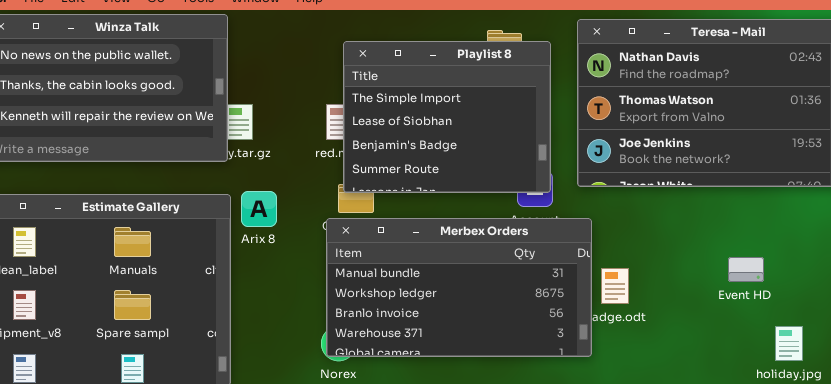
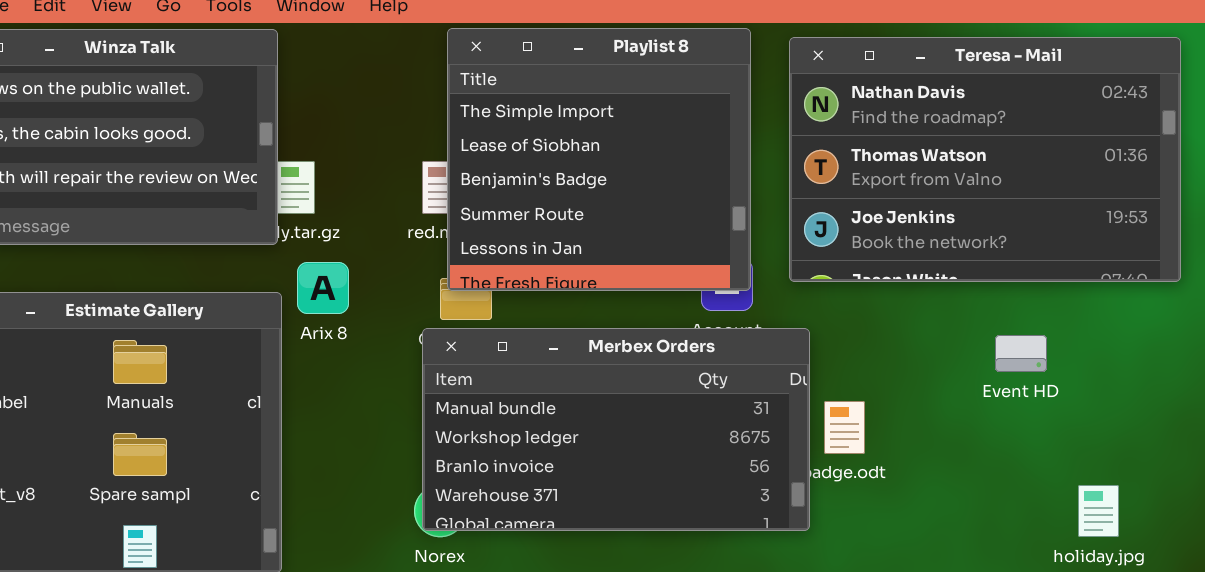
Playlist 8: [343,41,551,193] -> [447,28,751,291], resized
Arix 8: [241,191,277,227] -> [297,262,349,314], moved
Event HD: [728,257,764,282] -> [995,335,1047,372], moved

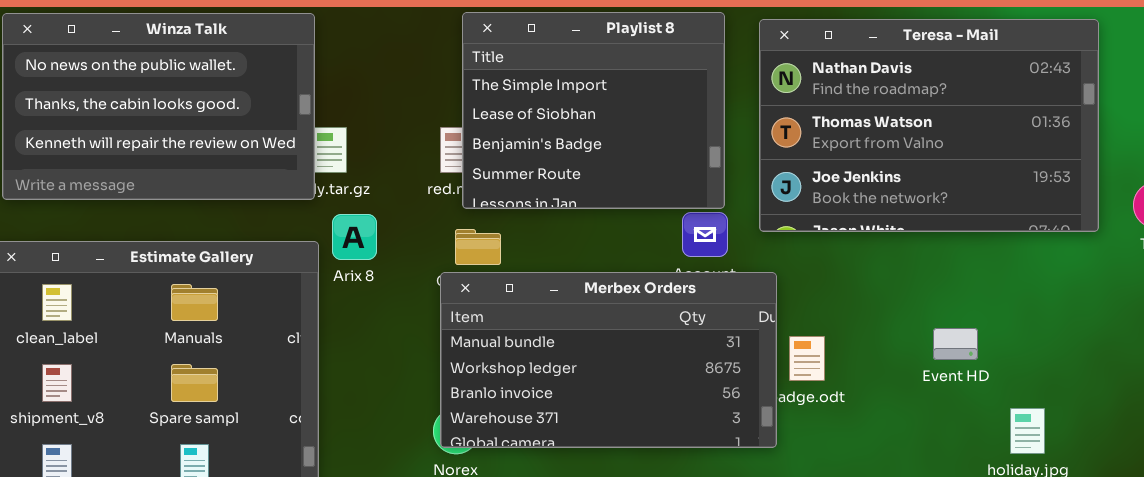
Playlist 8: [447,28,751,291] -> [462,12,725,209], resized
Event HD: [995,335,1047,372] -> [933,328,978,360], moved

